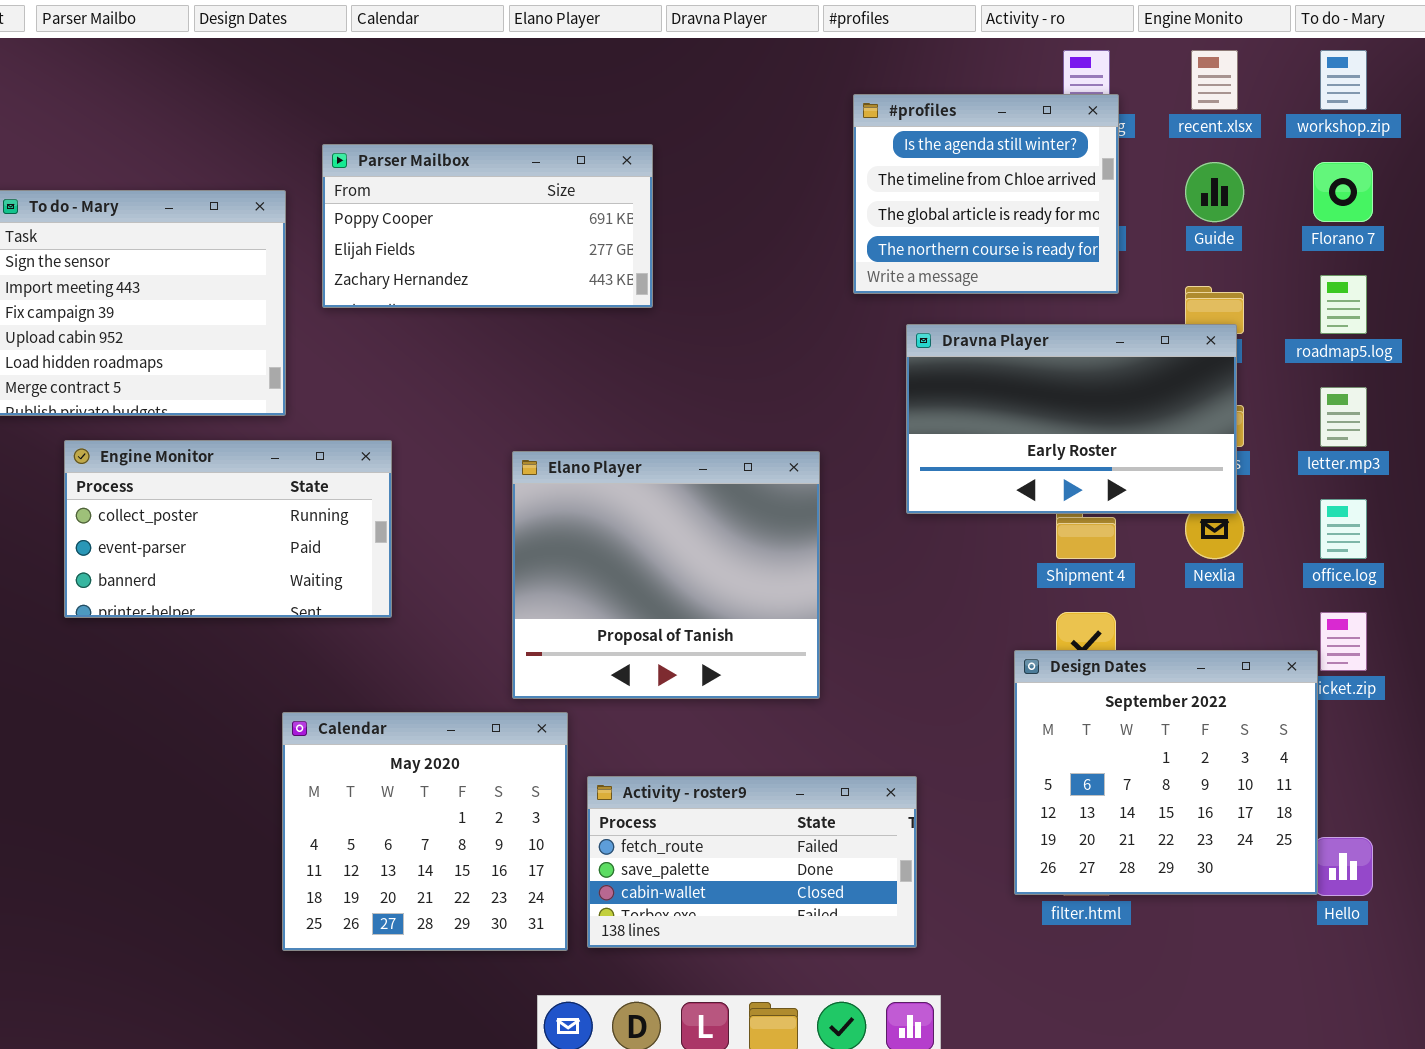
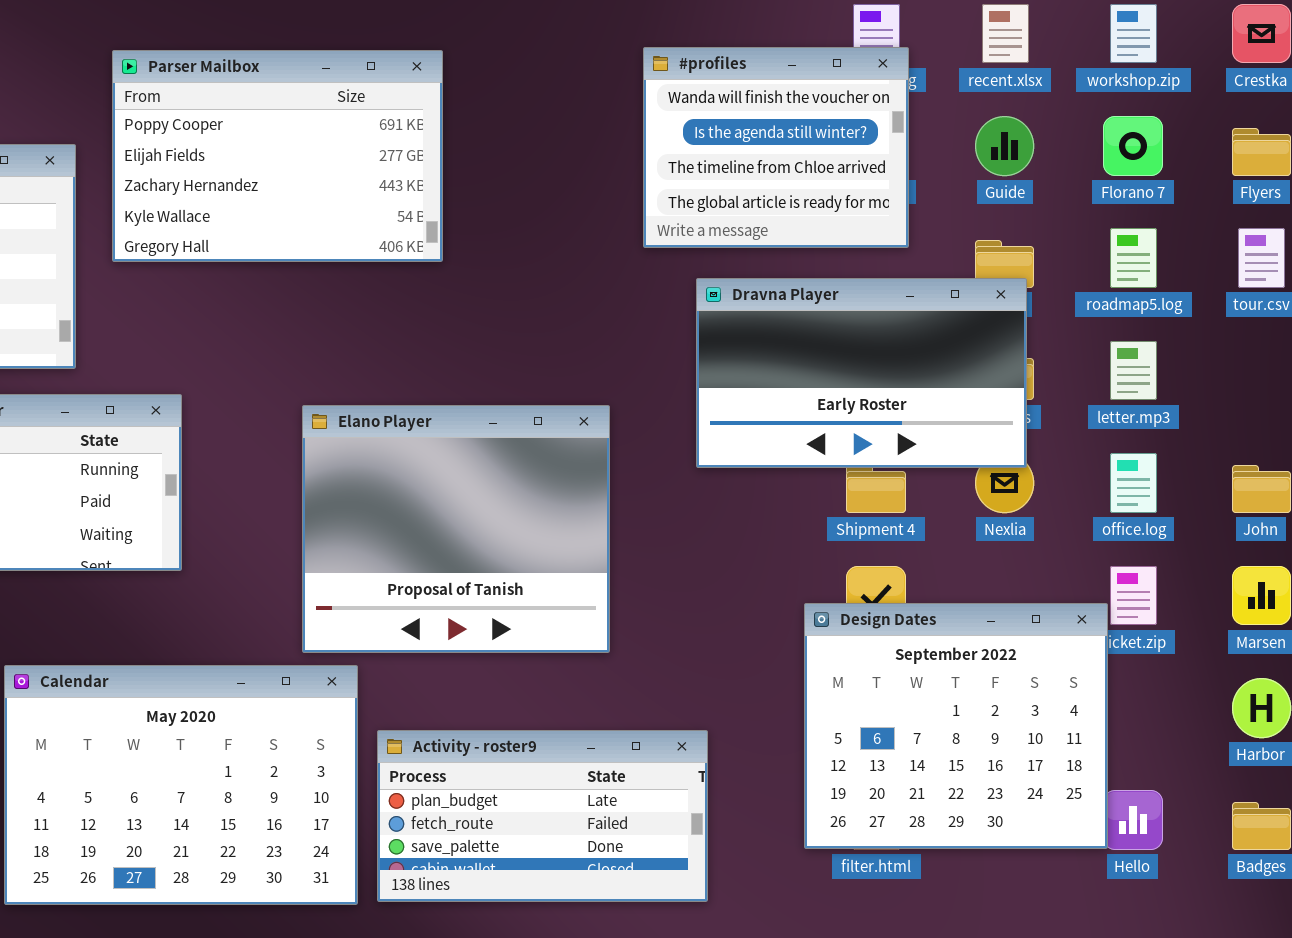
#profiles: [853,94,1119,294] -> [643,47,909,248], scrolled up 1 row
Parser Mailbox: [322,144,653,308] -> [112,50,443,262], resized
Calendar: [282,712,568,951] -> [4,665,358,905], resized
Activity - roster9: [587,776,917,948] -> [377,730,708,902], scrolled up 1 row

